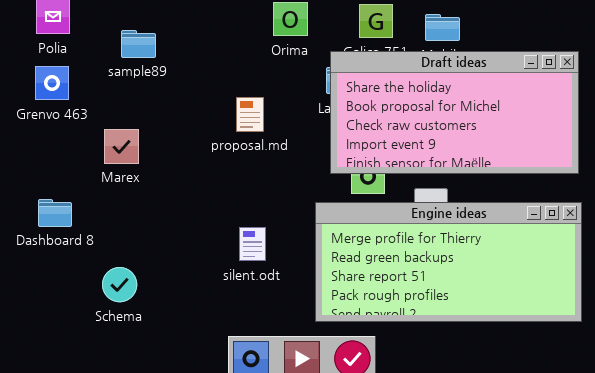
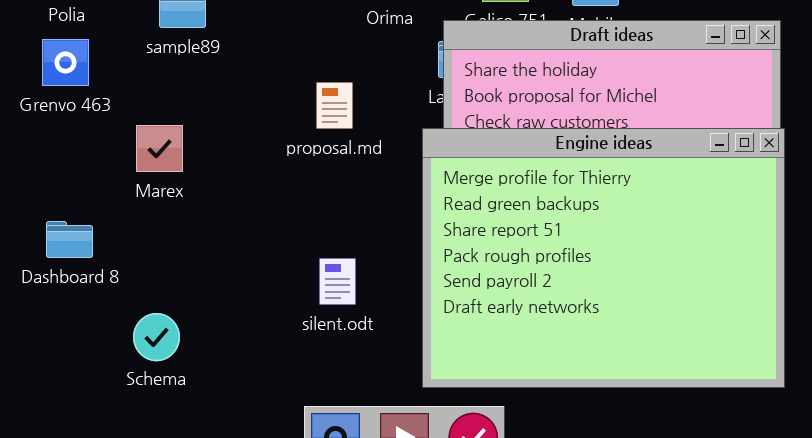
Engine ideas: [315,202,582,322] -> [422,128,785,388], resized

